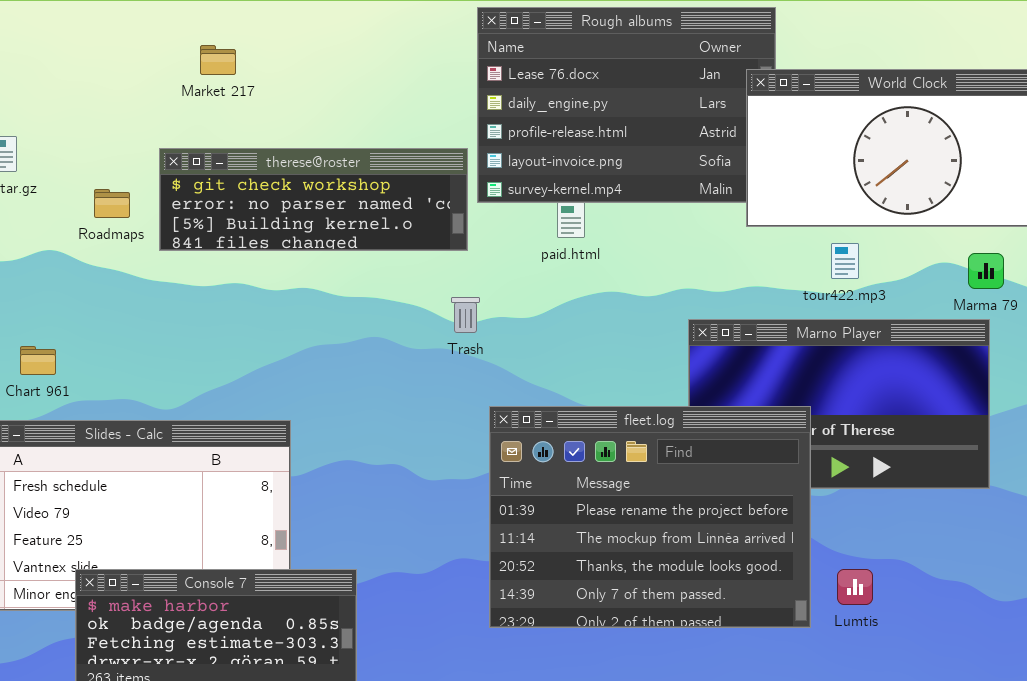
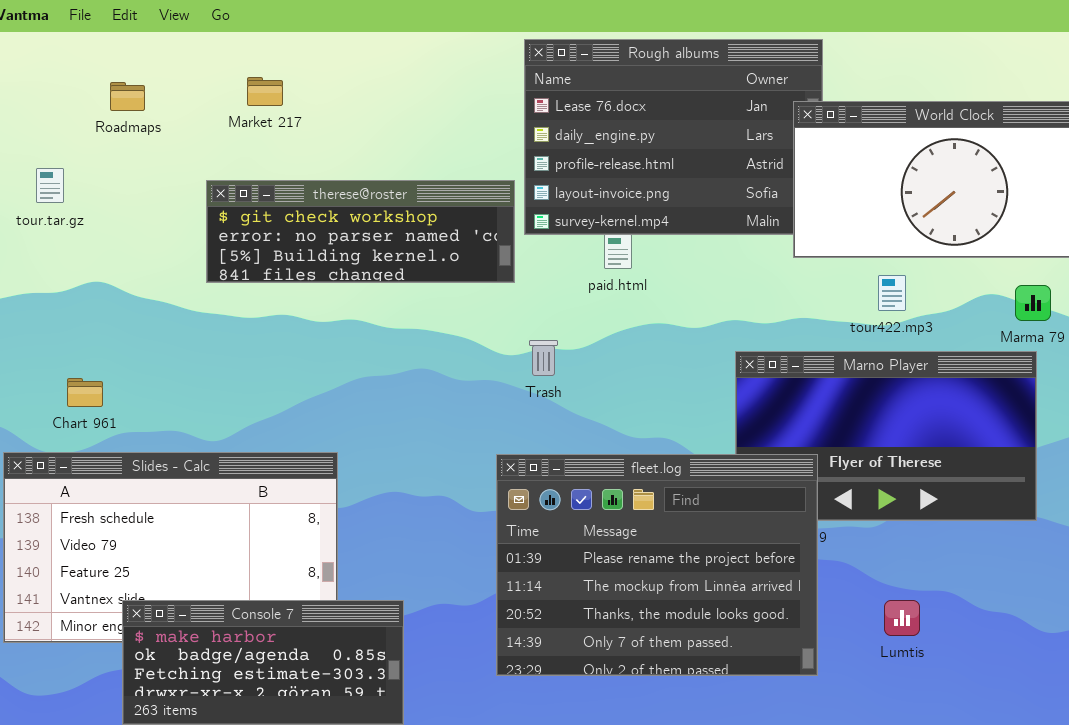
Roadmaps: [94,189,130,218] -> [110,82,145,111], moved
Trash: [451,297,480,333] -> [529,340,558,376], moved
fleet.log: [489,406,811,628] -> [496,454,818,676], moved

